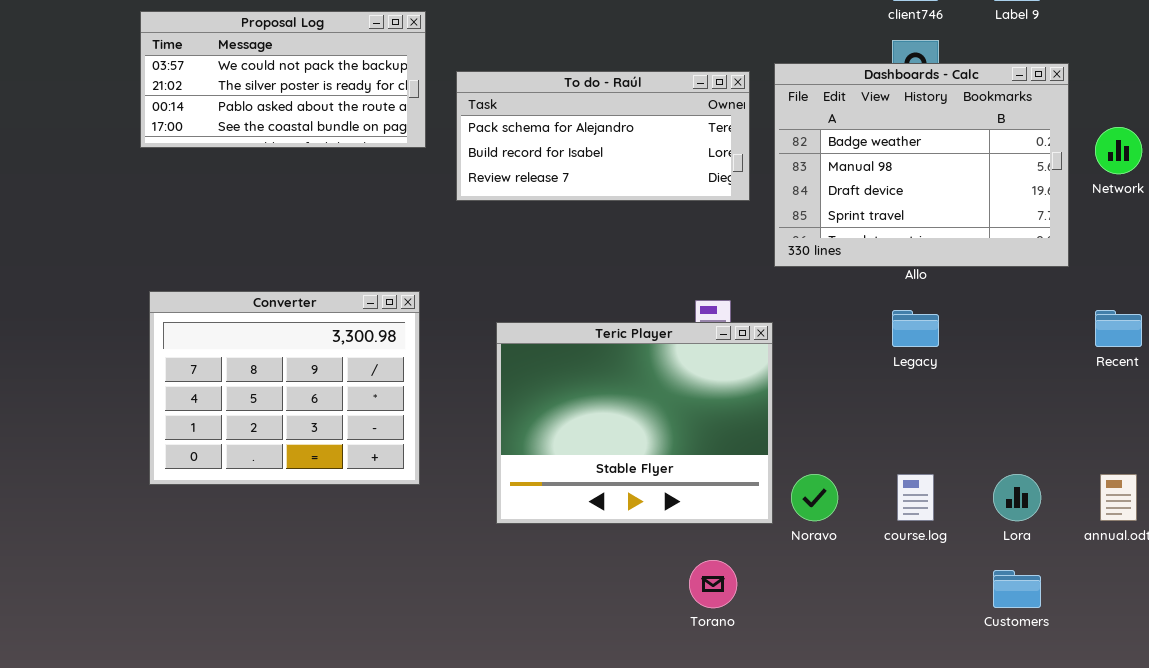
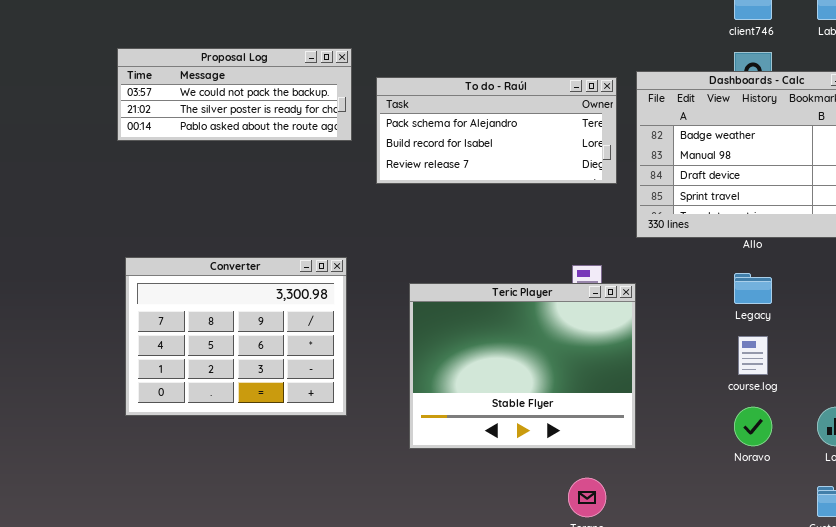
Proposal Log: [140,11,426,148] -> [117,48,352,141], resized
Noravo: [791,474,838,521] -> [734,407,772,446], moved
course.log: [897,474,934,521] -> [738,336,768,375], moved

